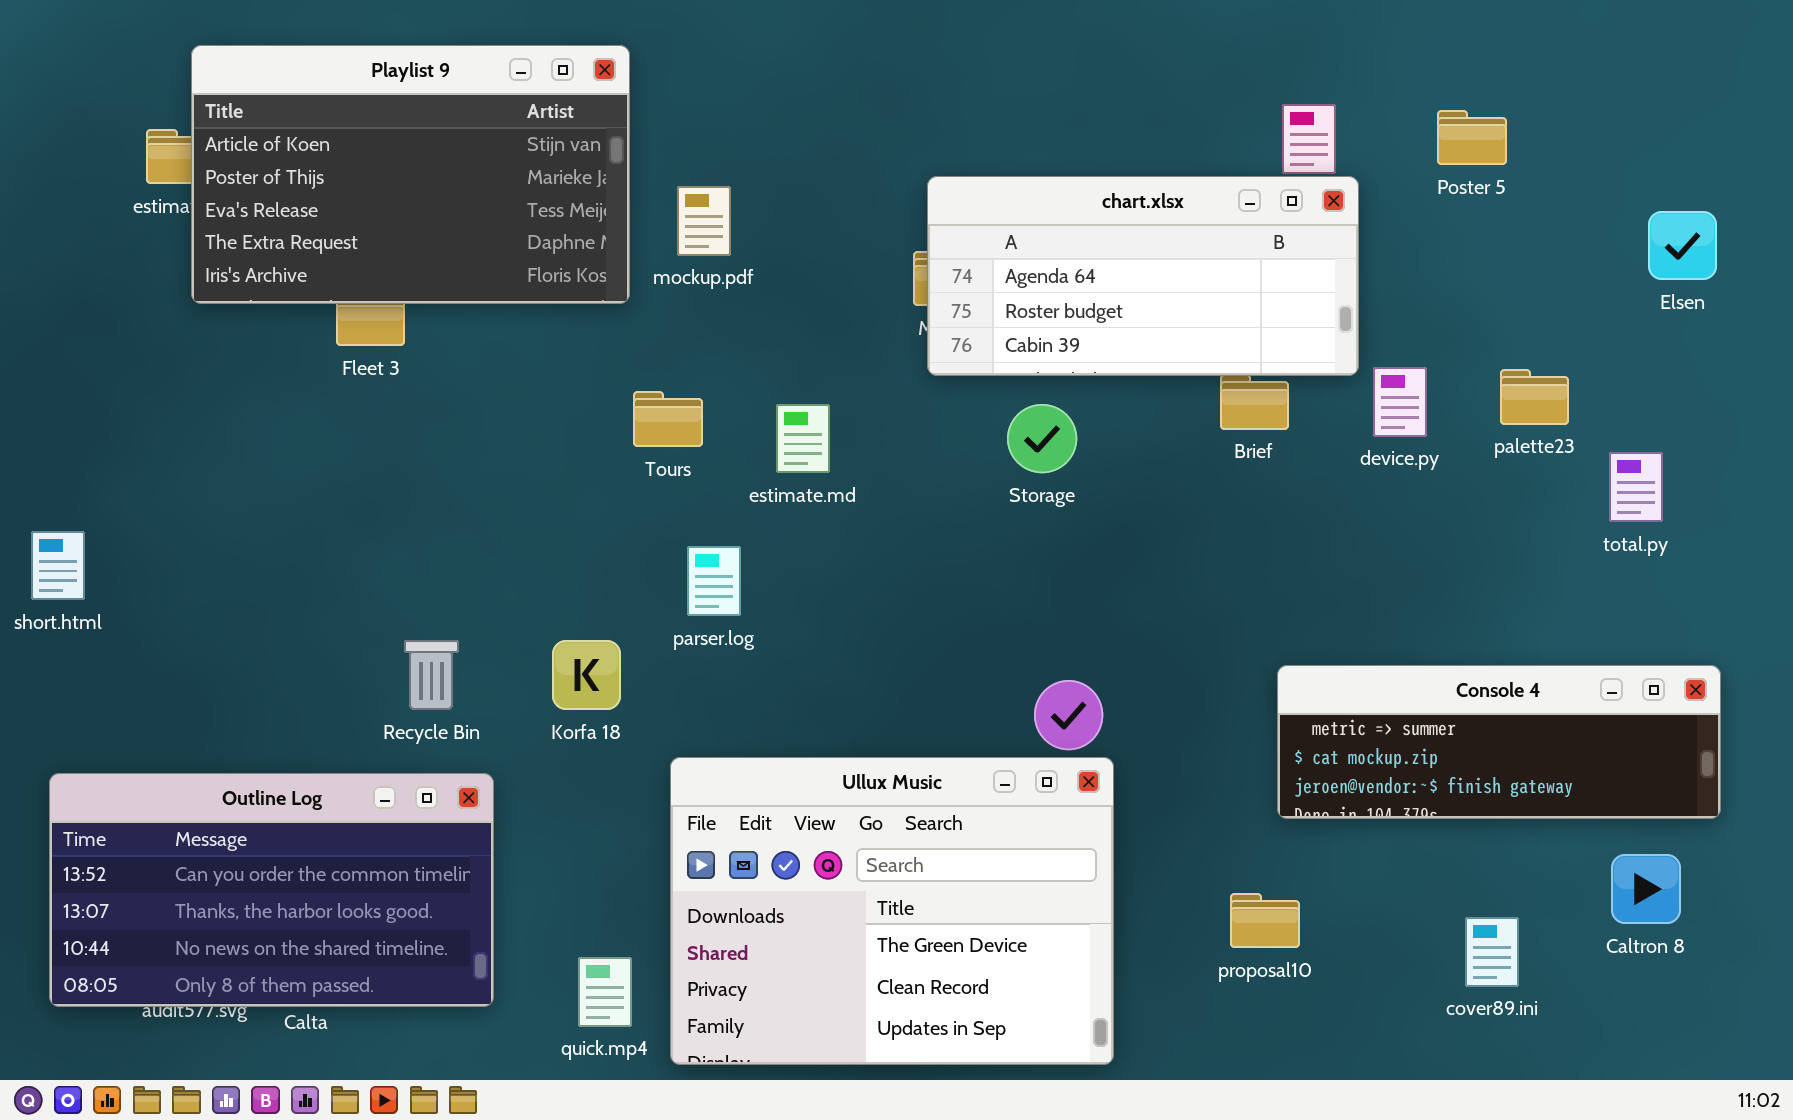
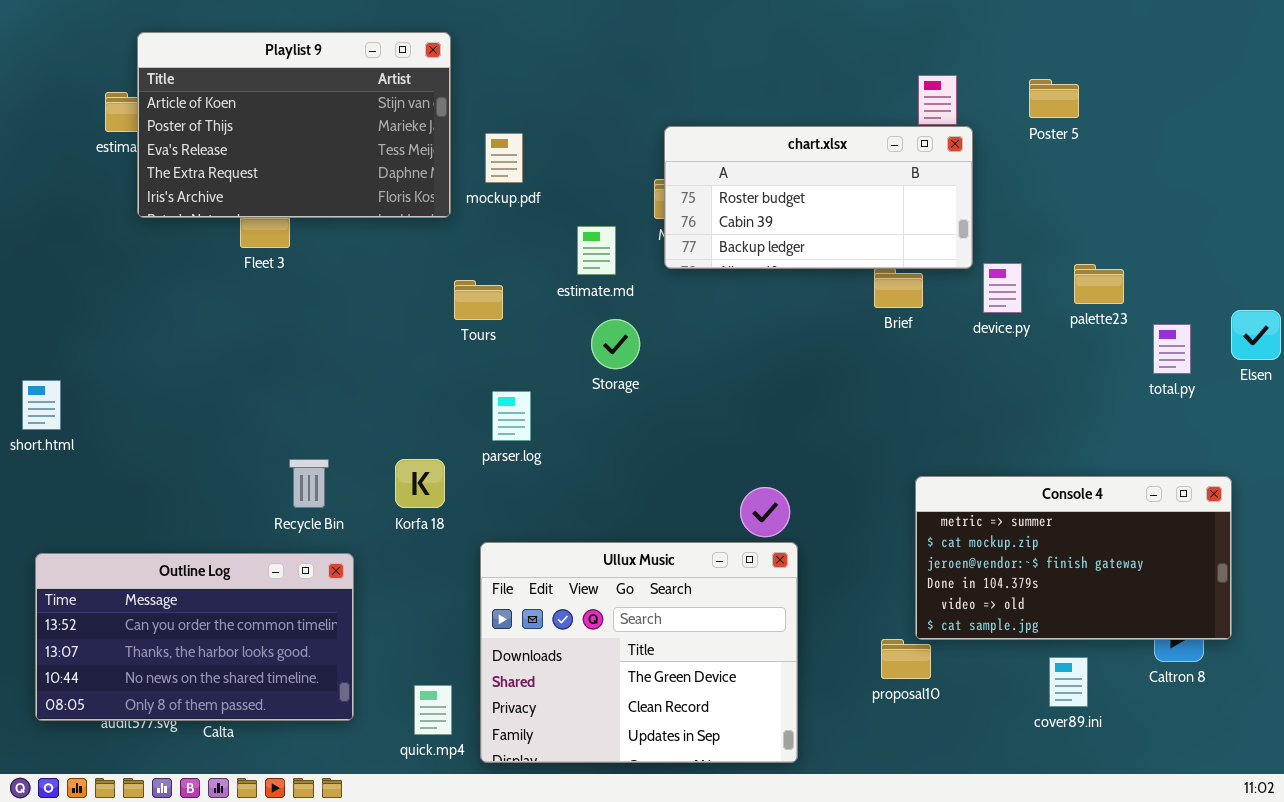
chart.xlsx: [927,176,1359,376] -> [664,126,973,269], scrolled down 1 row
Elsen: [1648,211,1717,280] -> [1231,310,1281,360], moved
estimate.md: [776,404,830,473] -> [577,226,616,275], moved
Storage: [1007,404,1077,473] -> [591,319,640,369], moved
Console 4: [1277,665,1721,819] -> [915,476,1232,640], resized

